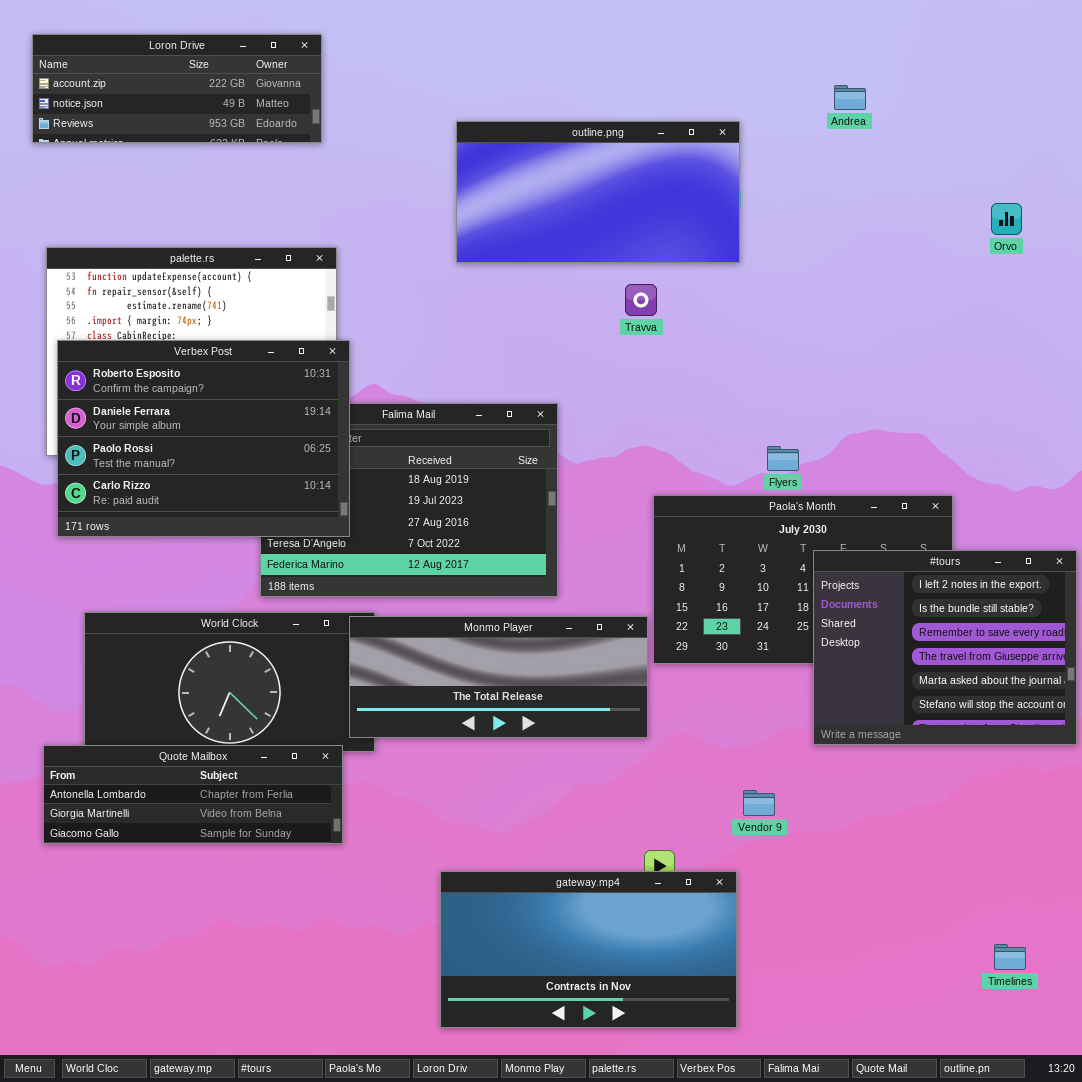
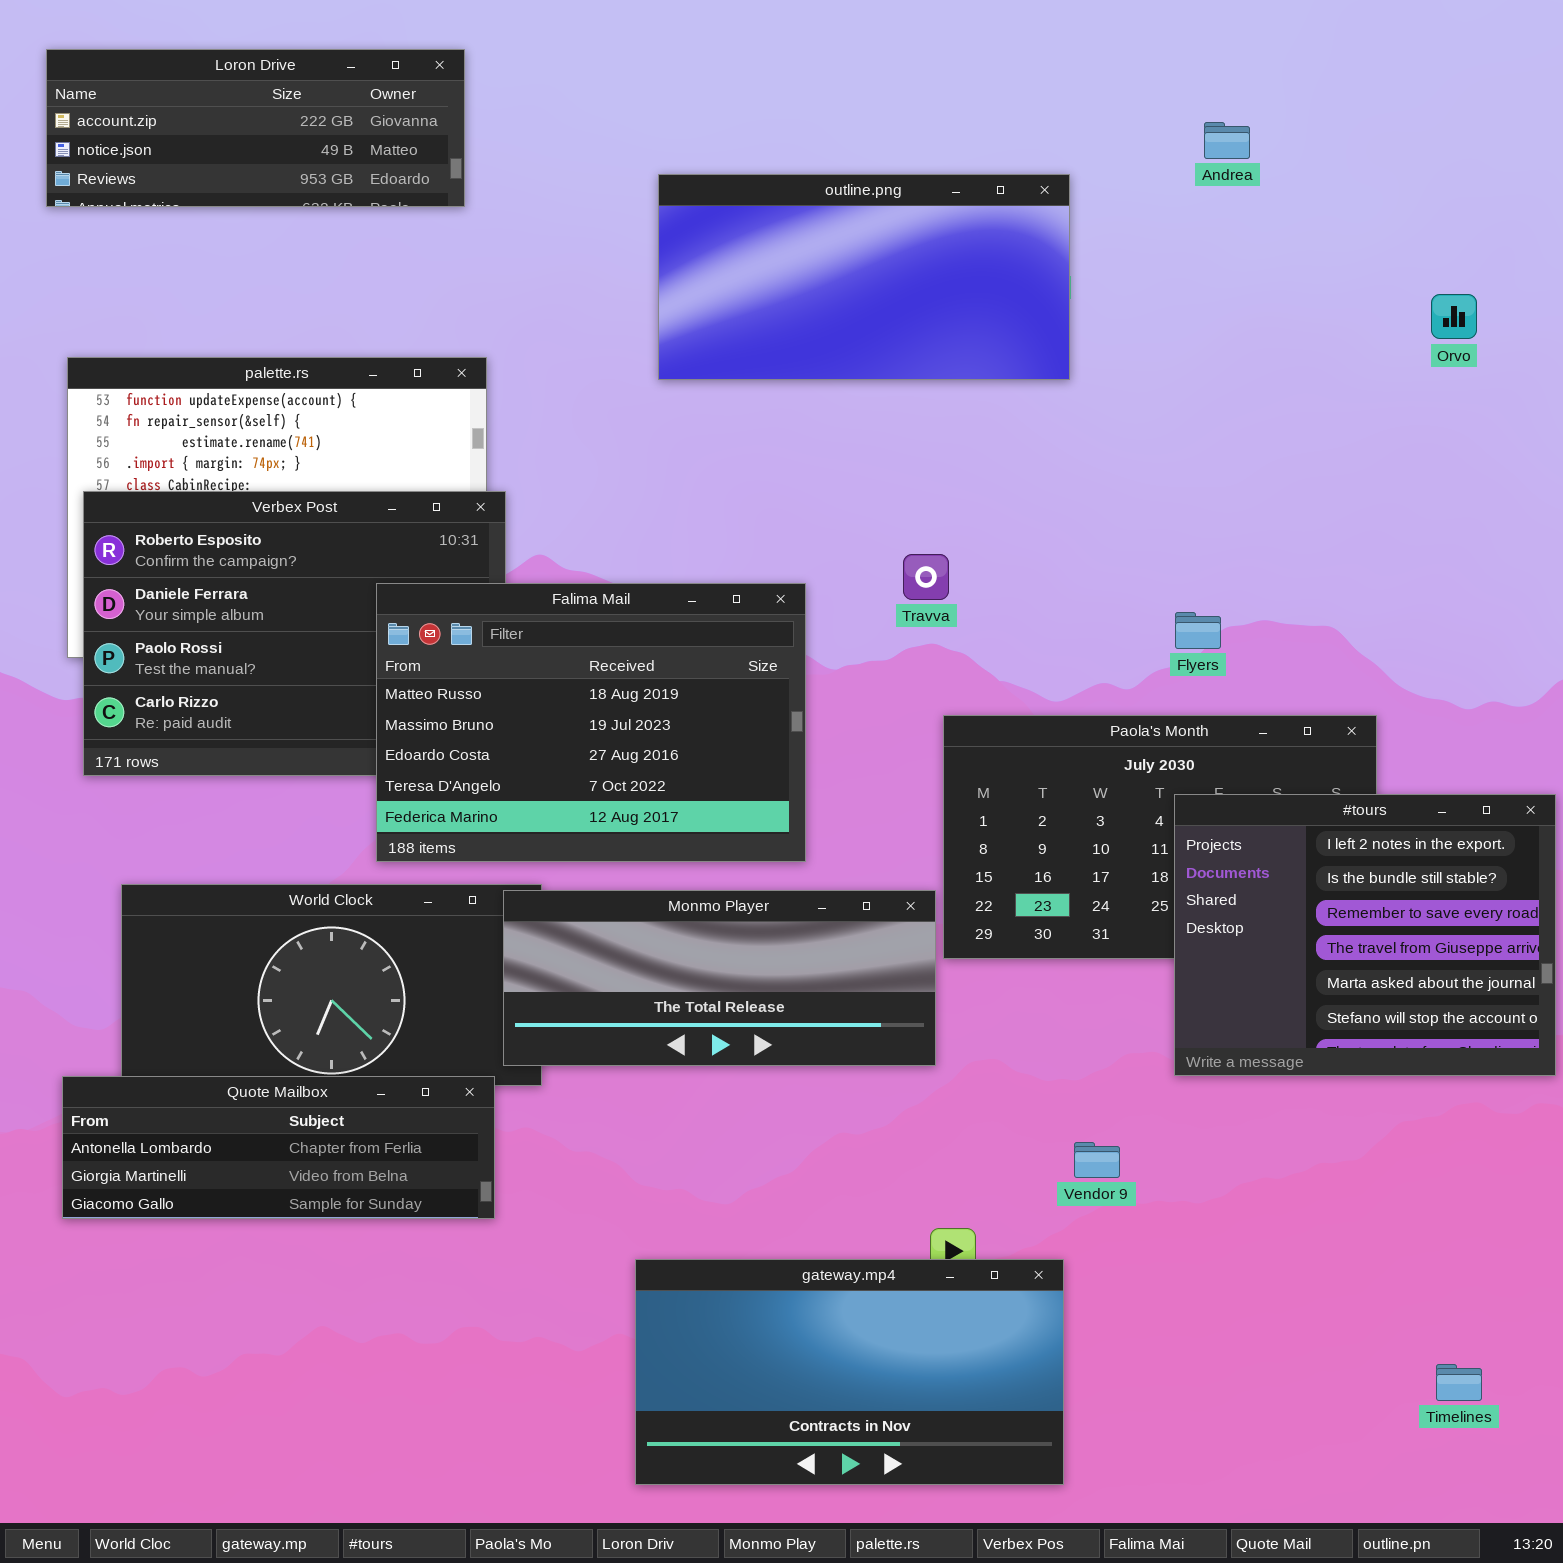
Travva: [625,284,657,316] -> [903,554,949,600], moved
Falima Mail: [260,403,558,597] -> [376,583,806,862], raised
Flyers: [767,446,799,471] -> [1175,612,1221,649], moved

